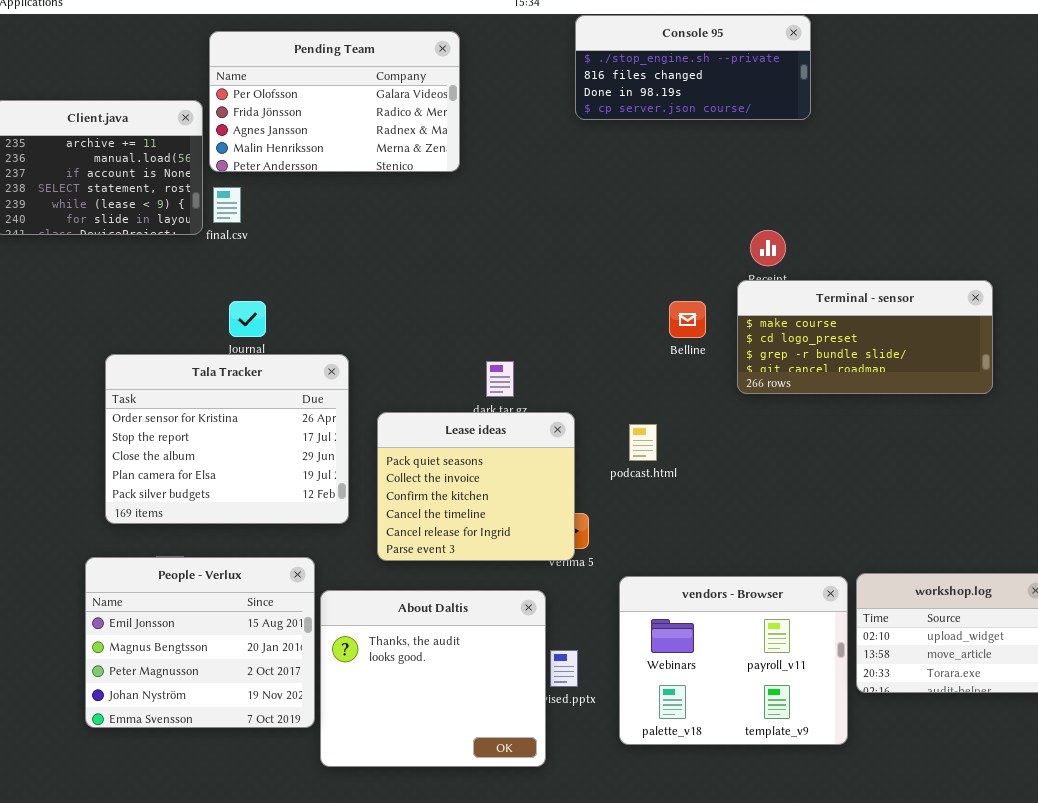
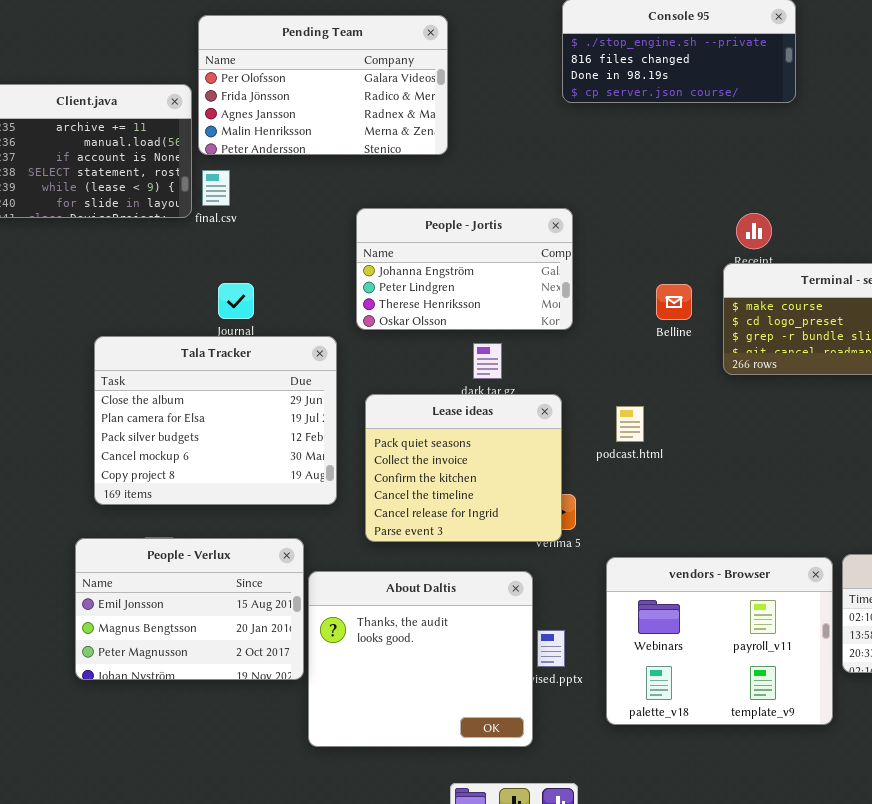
People - Jortis: none -> [356,208,573,330], opened
Tala Tracker: [105,354,349,524] -> [94,336,337,505], scrolled down 2 rows
People - Verlux: [85,557,315,728] -> [75,538,304,680], resized

